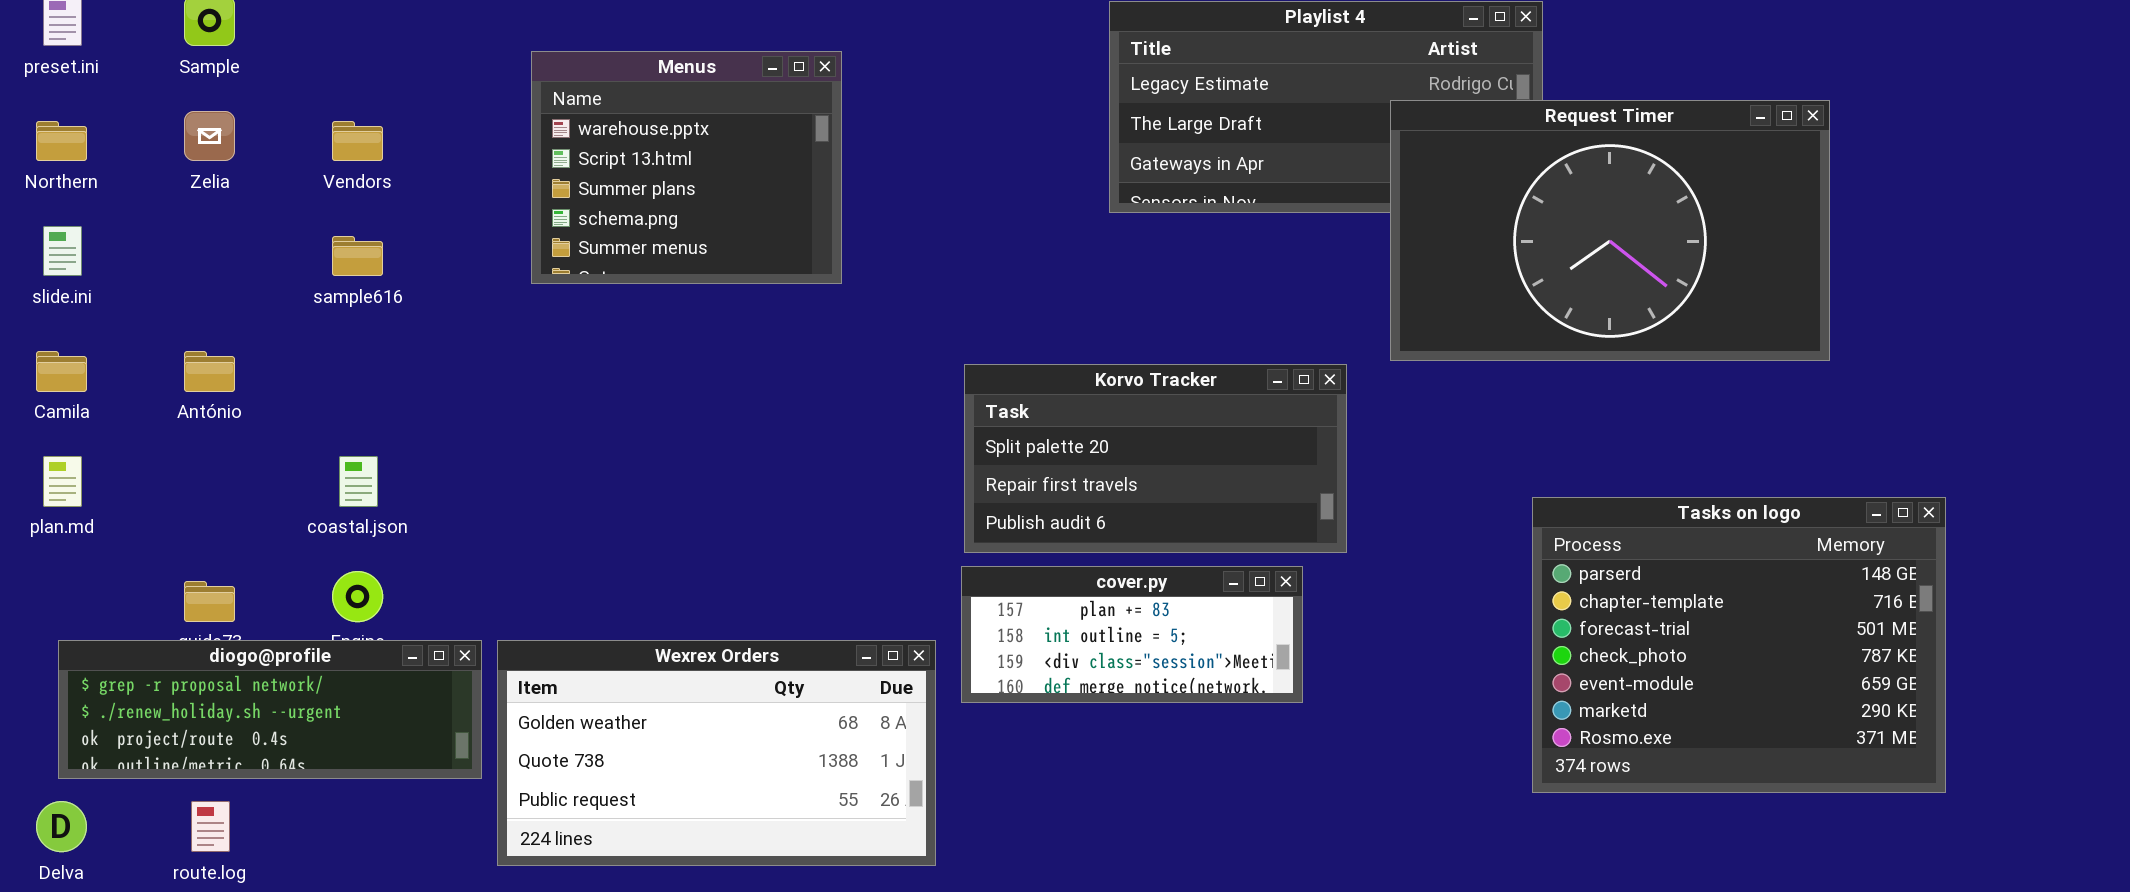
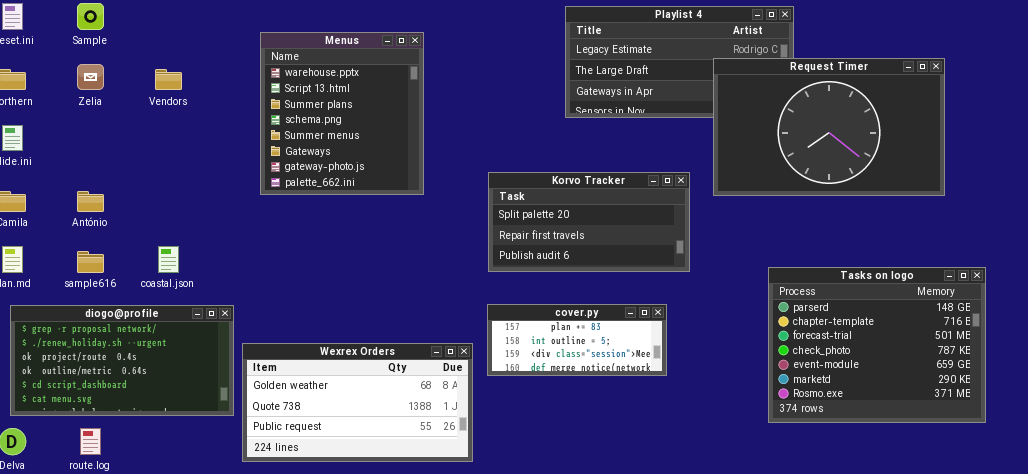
Menus: [531,51,842,284] -> [260,32,424,195], resized
sample616: [332,236,383,276] -> [77,251,104,273], moved
Korvo Tracker: [964,364,1347,553] -> [488,172,690,272], moved
Tasks on logo: [1532,497,1946,793] -> [768,267,986,423], moved
diogo@profile: [58,640,482,779] -> [10,305,234,416], resized

